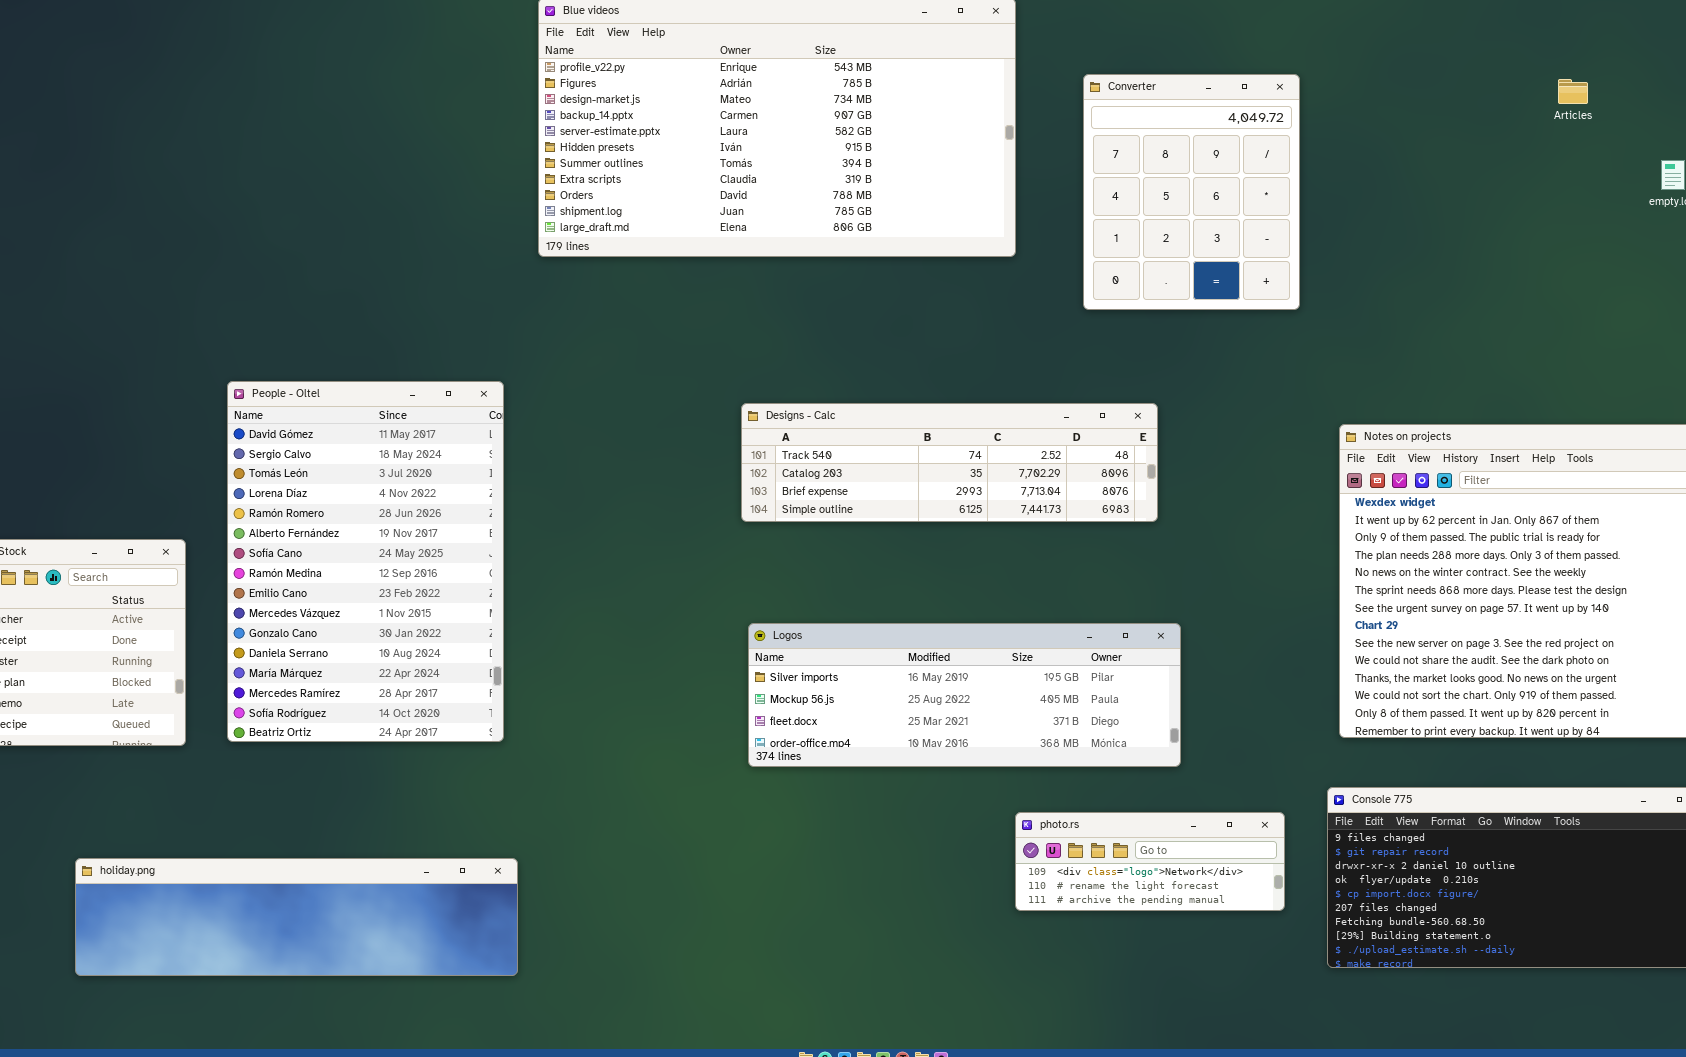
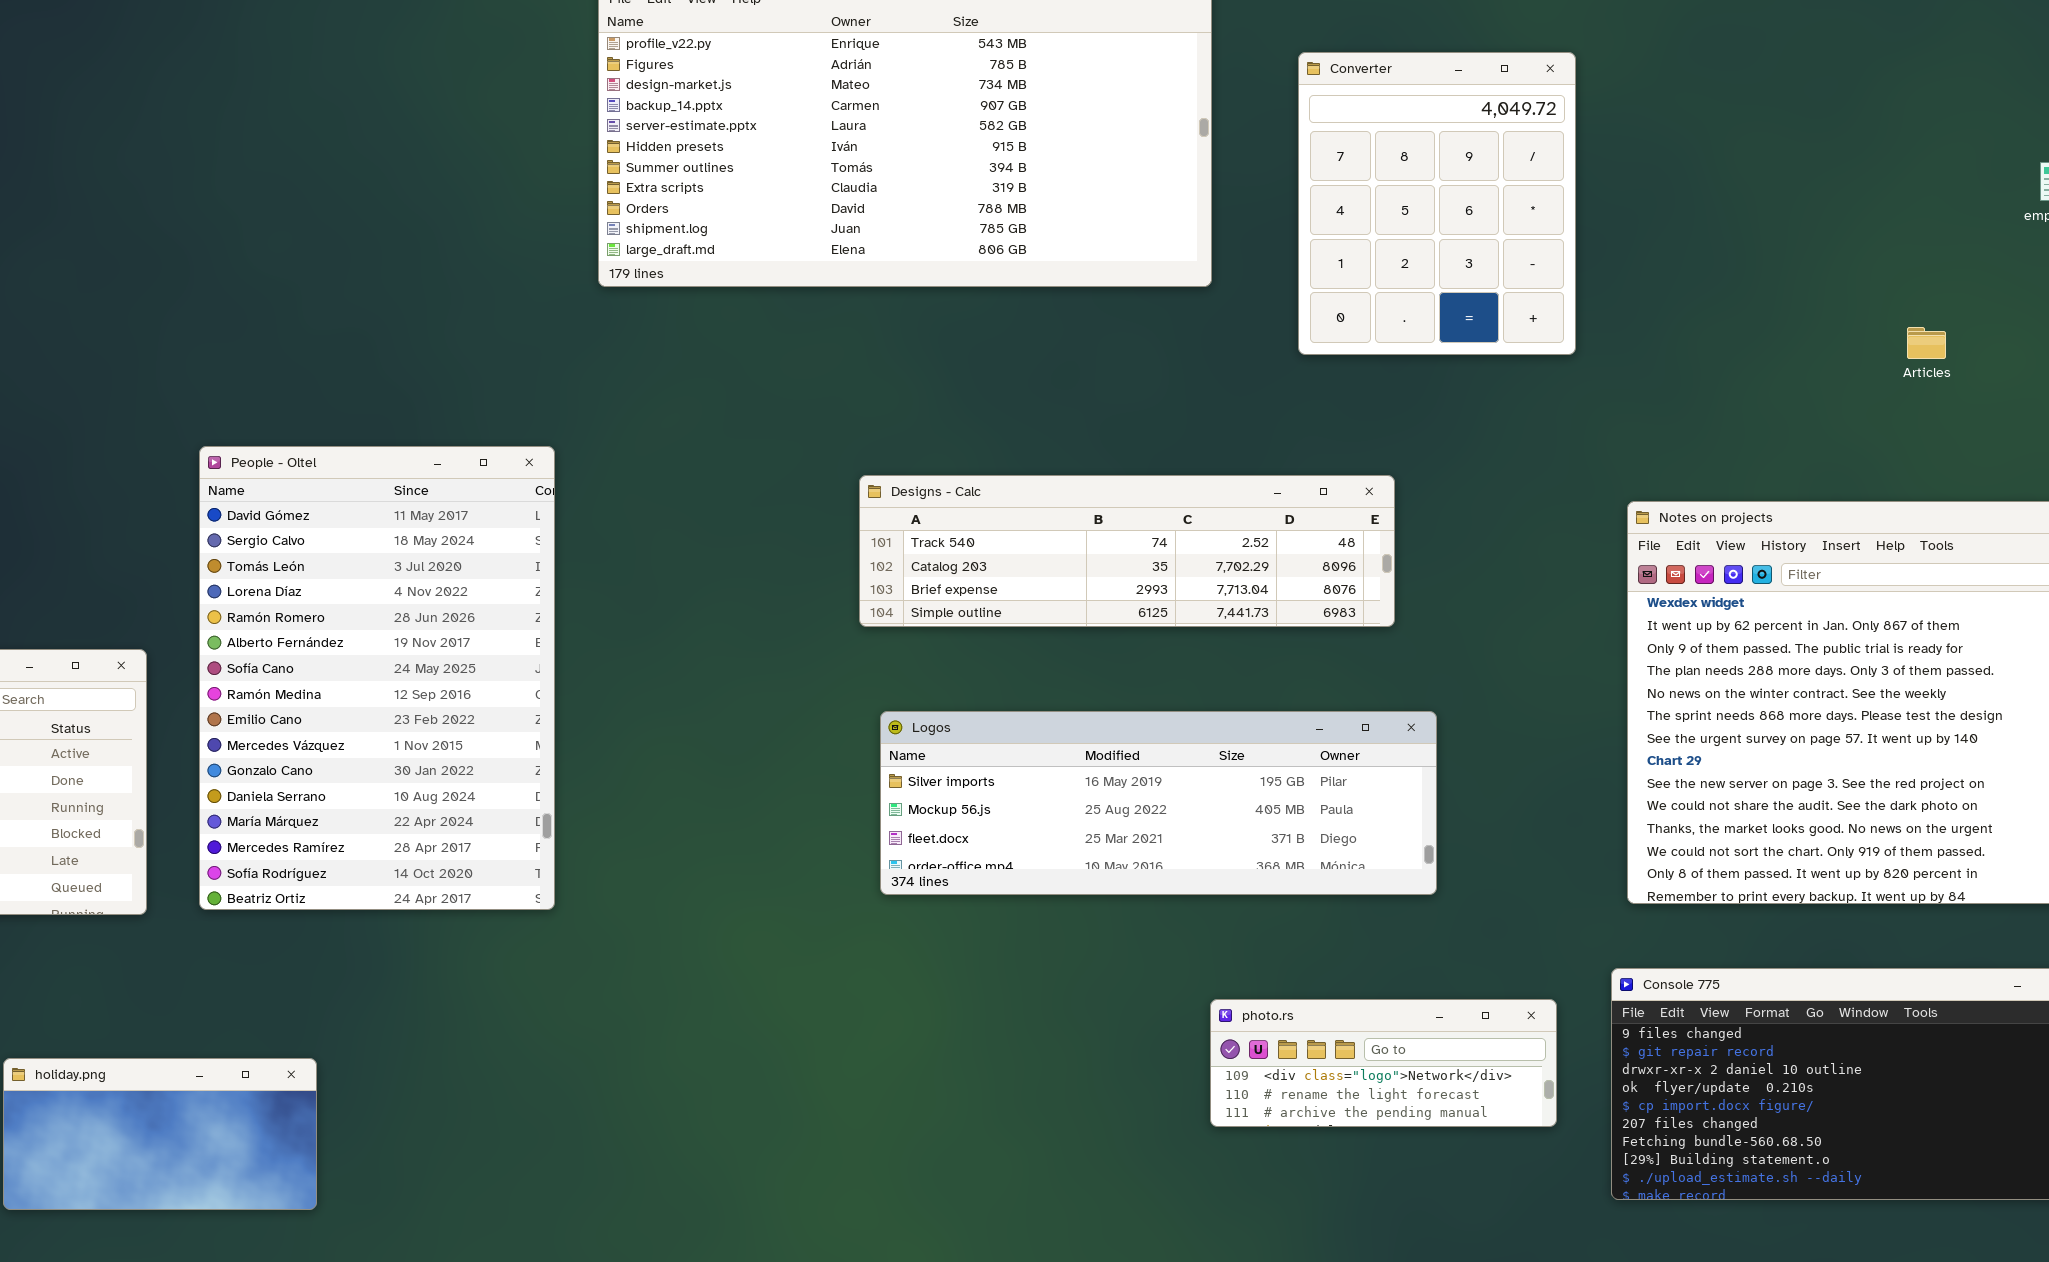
Articles: [1558,79,1588,104] -> [1907,327,1946,359], moved
Logos: [748,623,1181,767] -> [880,711,1437,895], moved
holiday.png: [75,858,518,976] -> [3,1058,317,1210], resized

